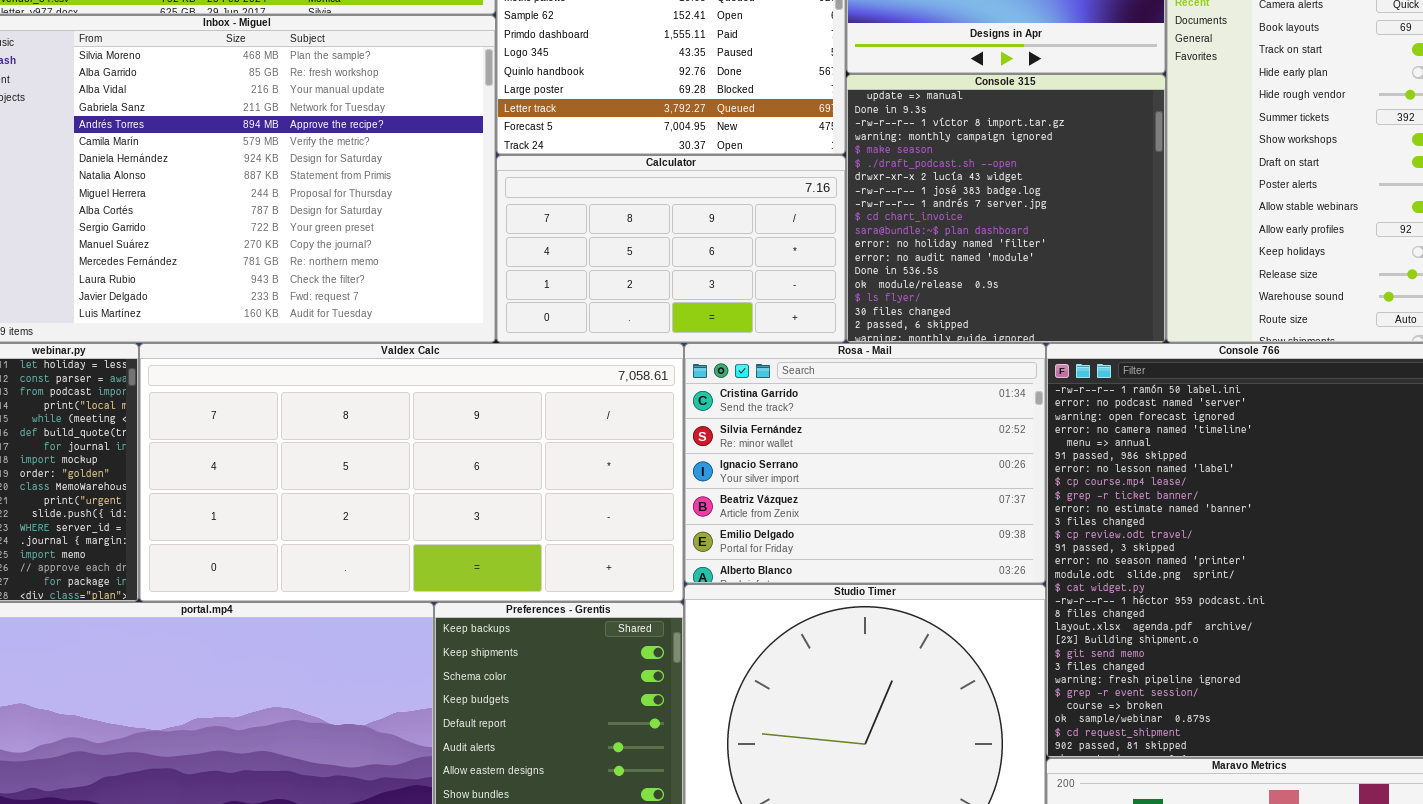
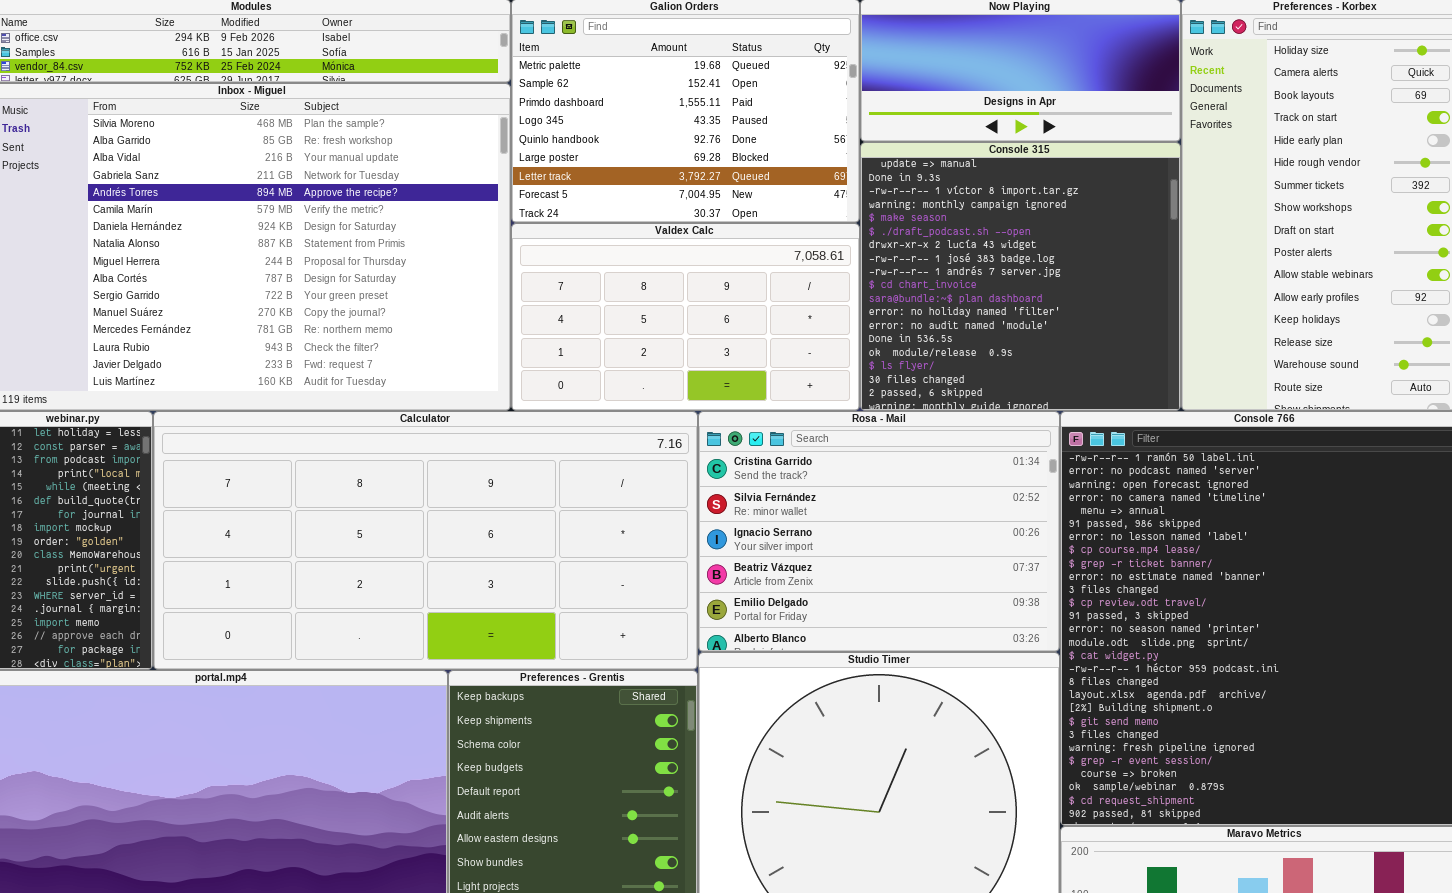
Calculator: [496,155,846,343] -> [153,411,698,670], moved, resized
Valdex Calc: [139,343,684,602] -> [511,223,860,411], moved, resized

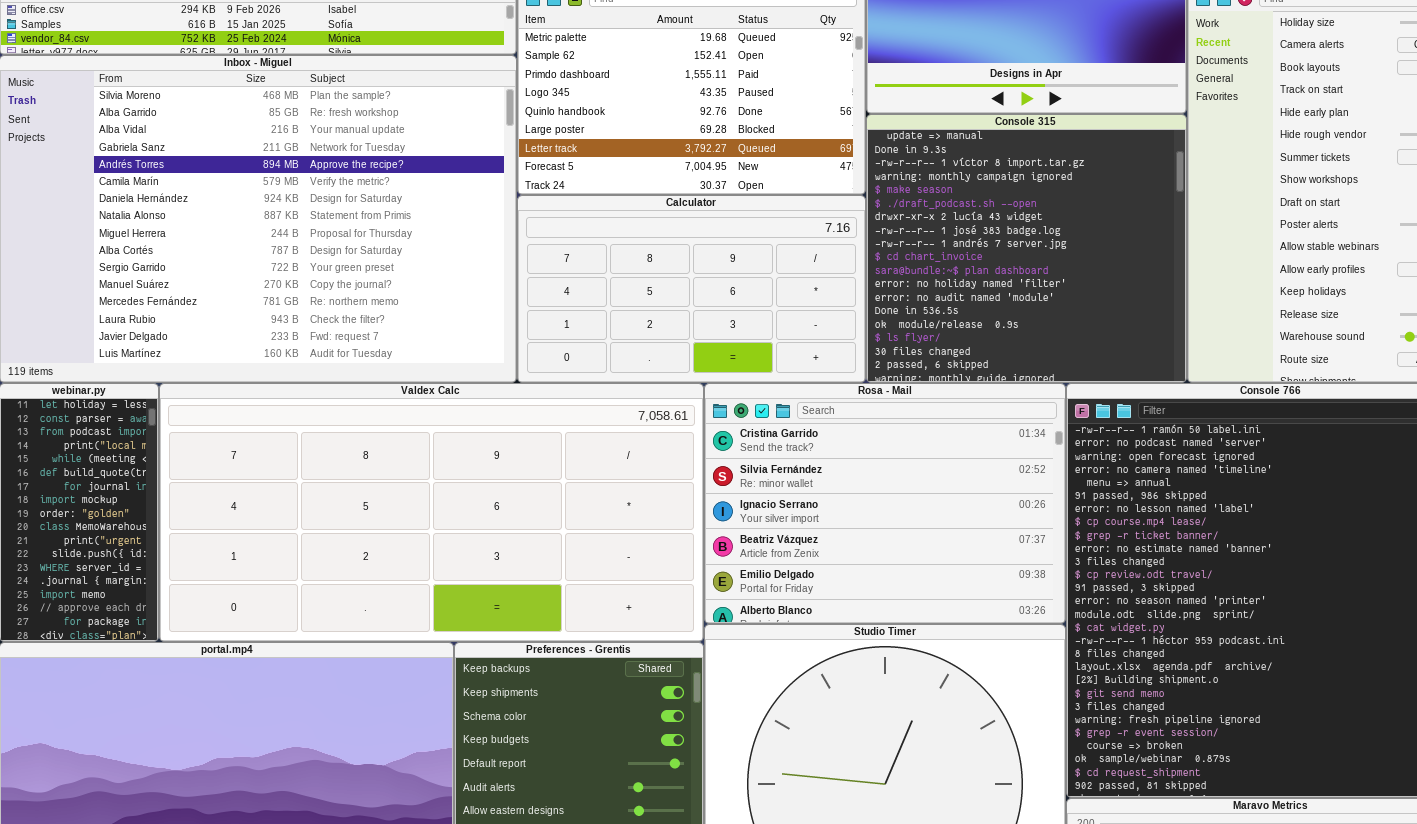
Valdex Calc: [511,223,860,411] -> [159,383,704,642], moved, resized
Calculator: [153,411,698,670] -> [517,195,866,383], moved, resized

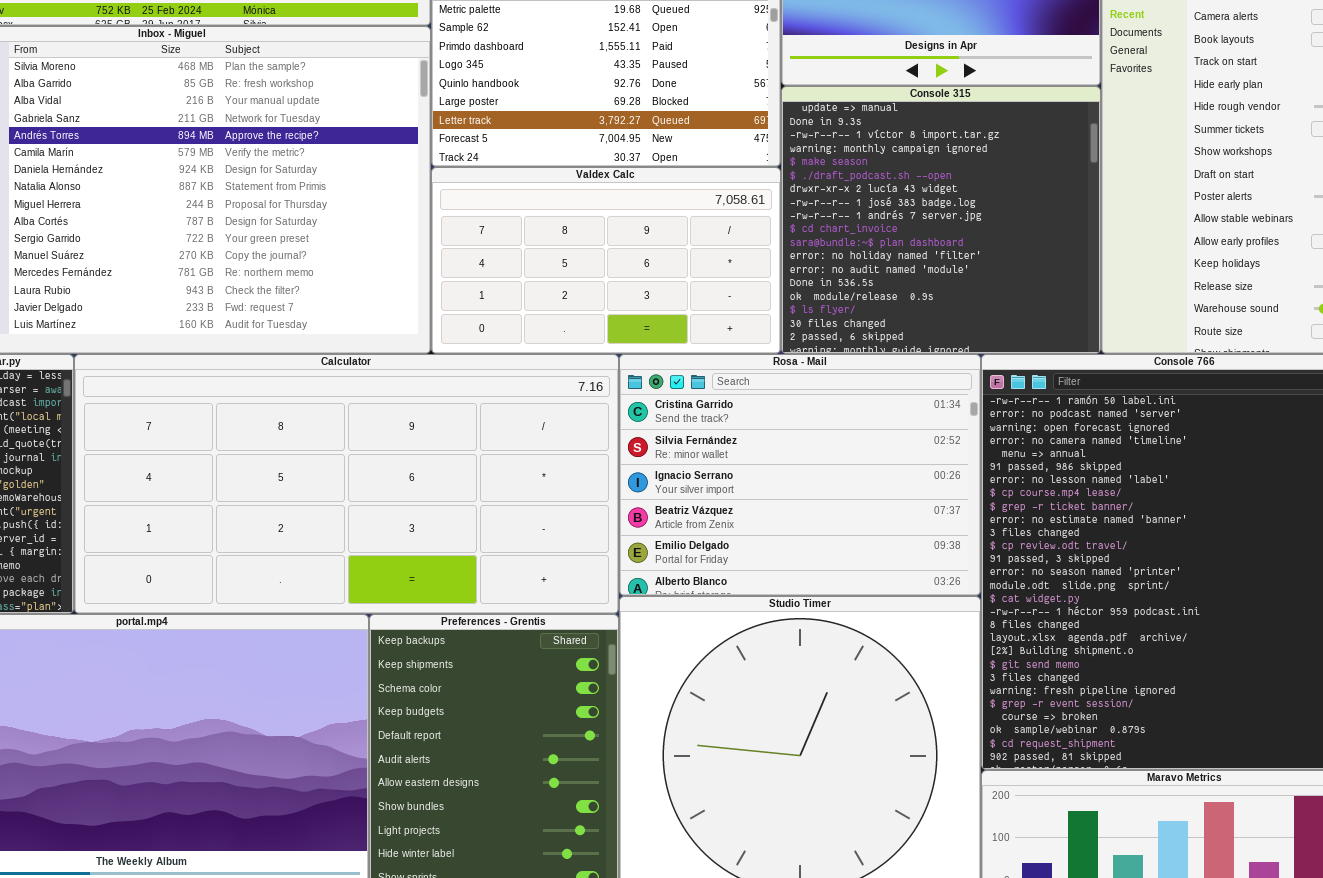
Calculator: [517,195,866,383] -> [74,354,619,614], moved, resized
Valdex Calc: [159,383,704,642] -> [431,167,781,354], moved, resized

